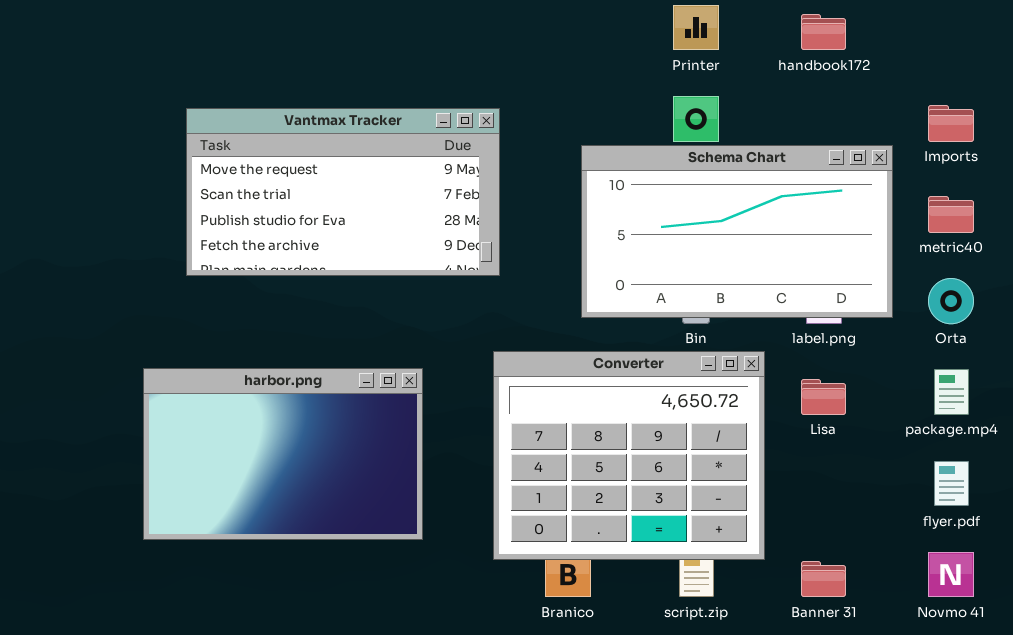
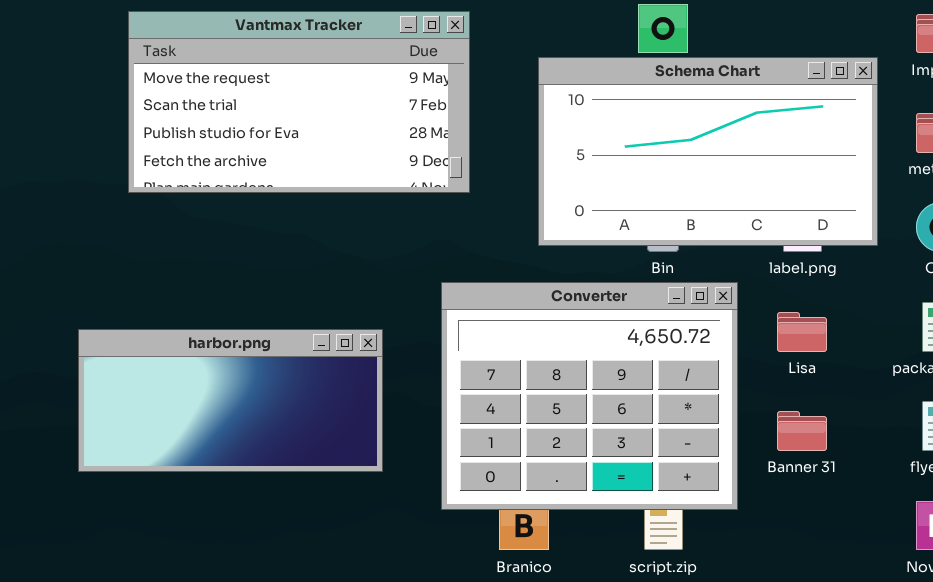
Vantmax Tracker: [186,108,500,276] -> [128,11,470,193], moved
harbor.png: [143,368,423,540] -> [78,329,383,472], moved, resized
Banner 31: [801,561,846,597] -> [777,411,827,451], moved

